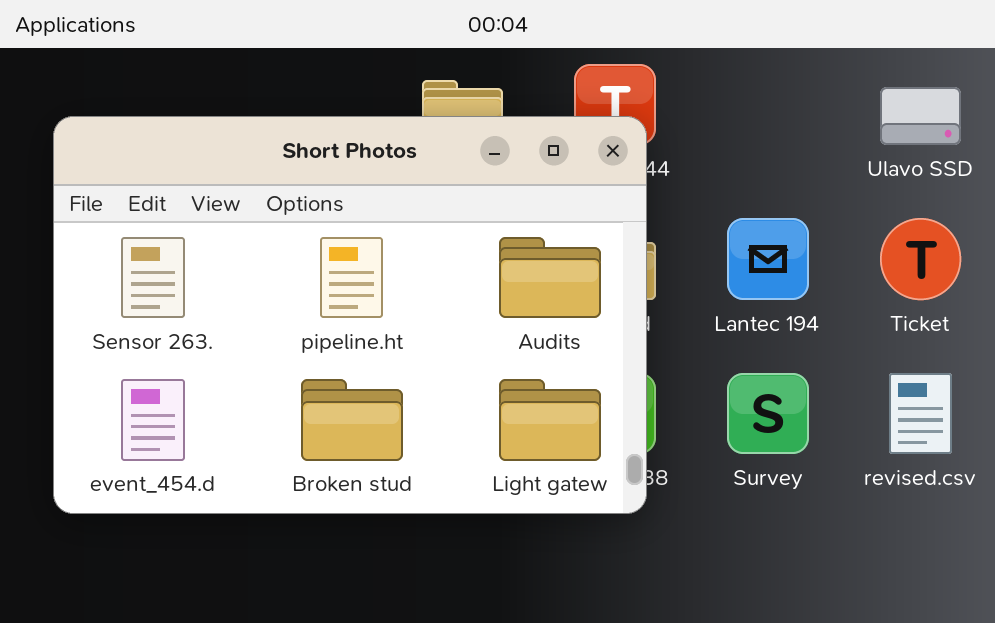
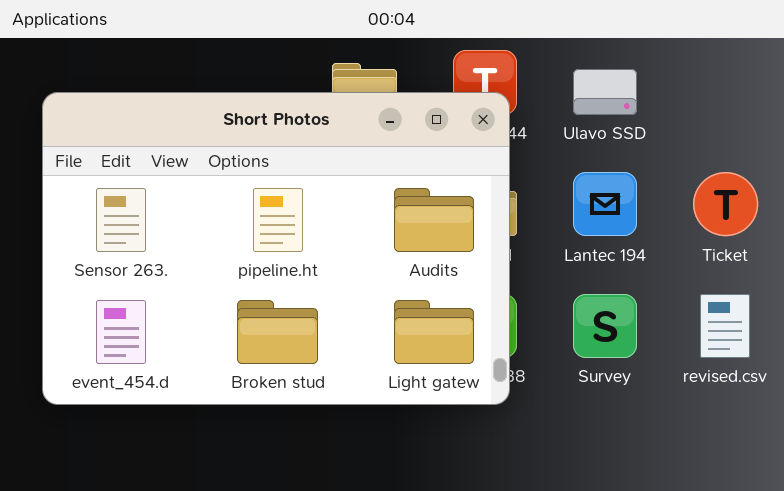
Ulavo SSD: [880,87,961,145] -> [573,69,637,115], moved

